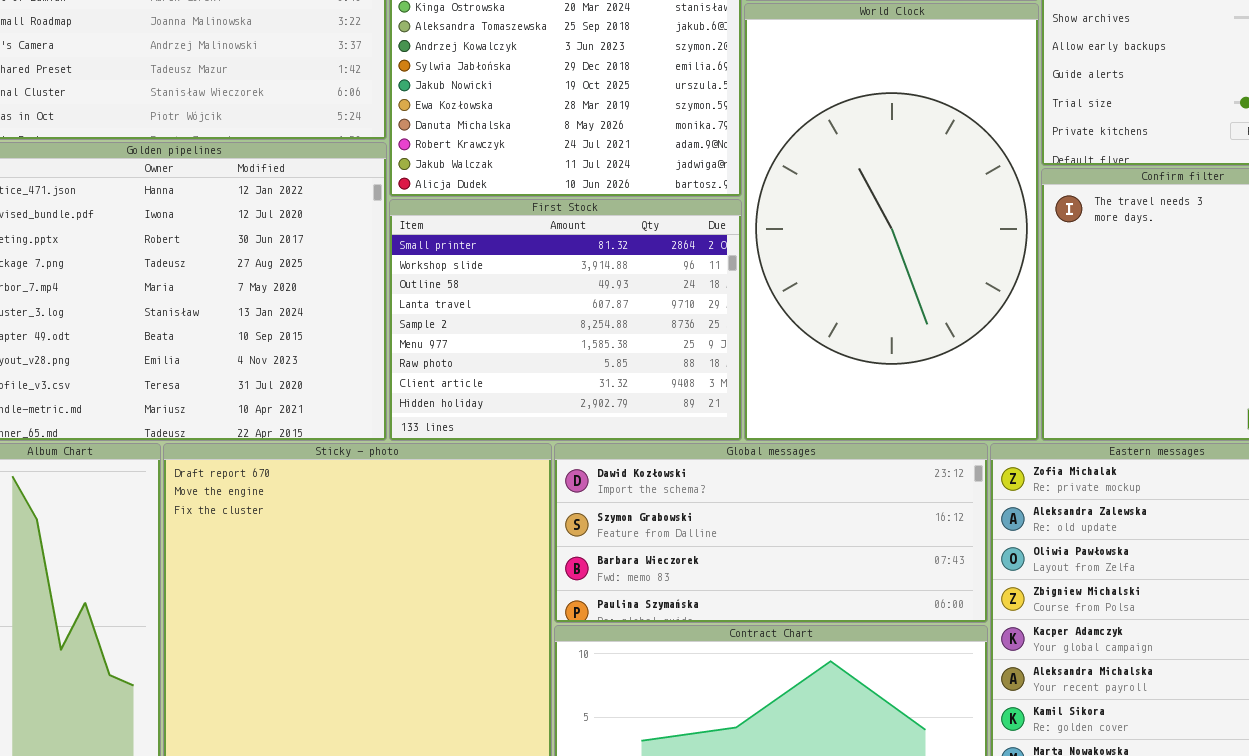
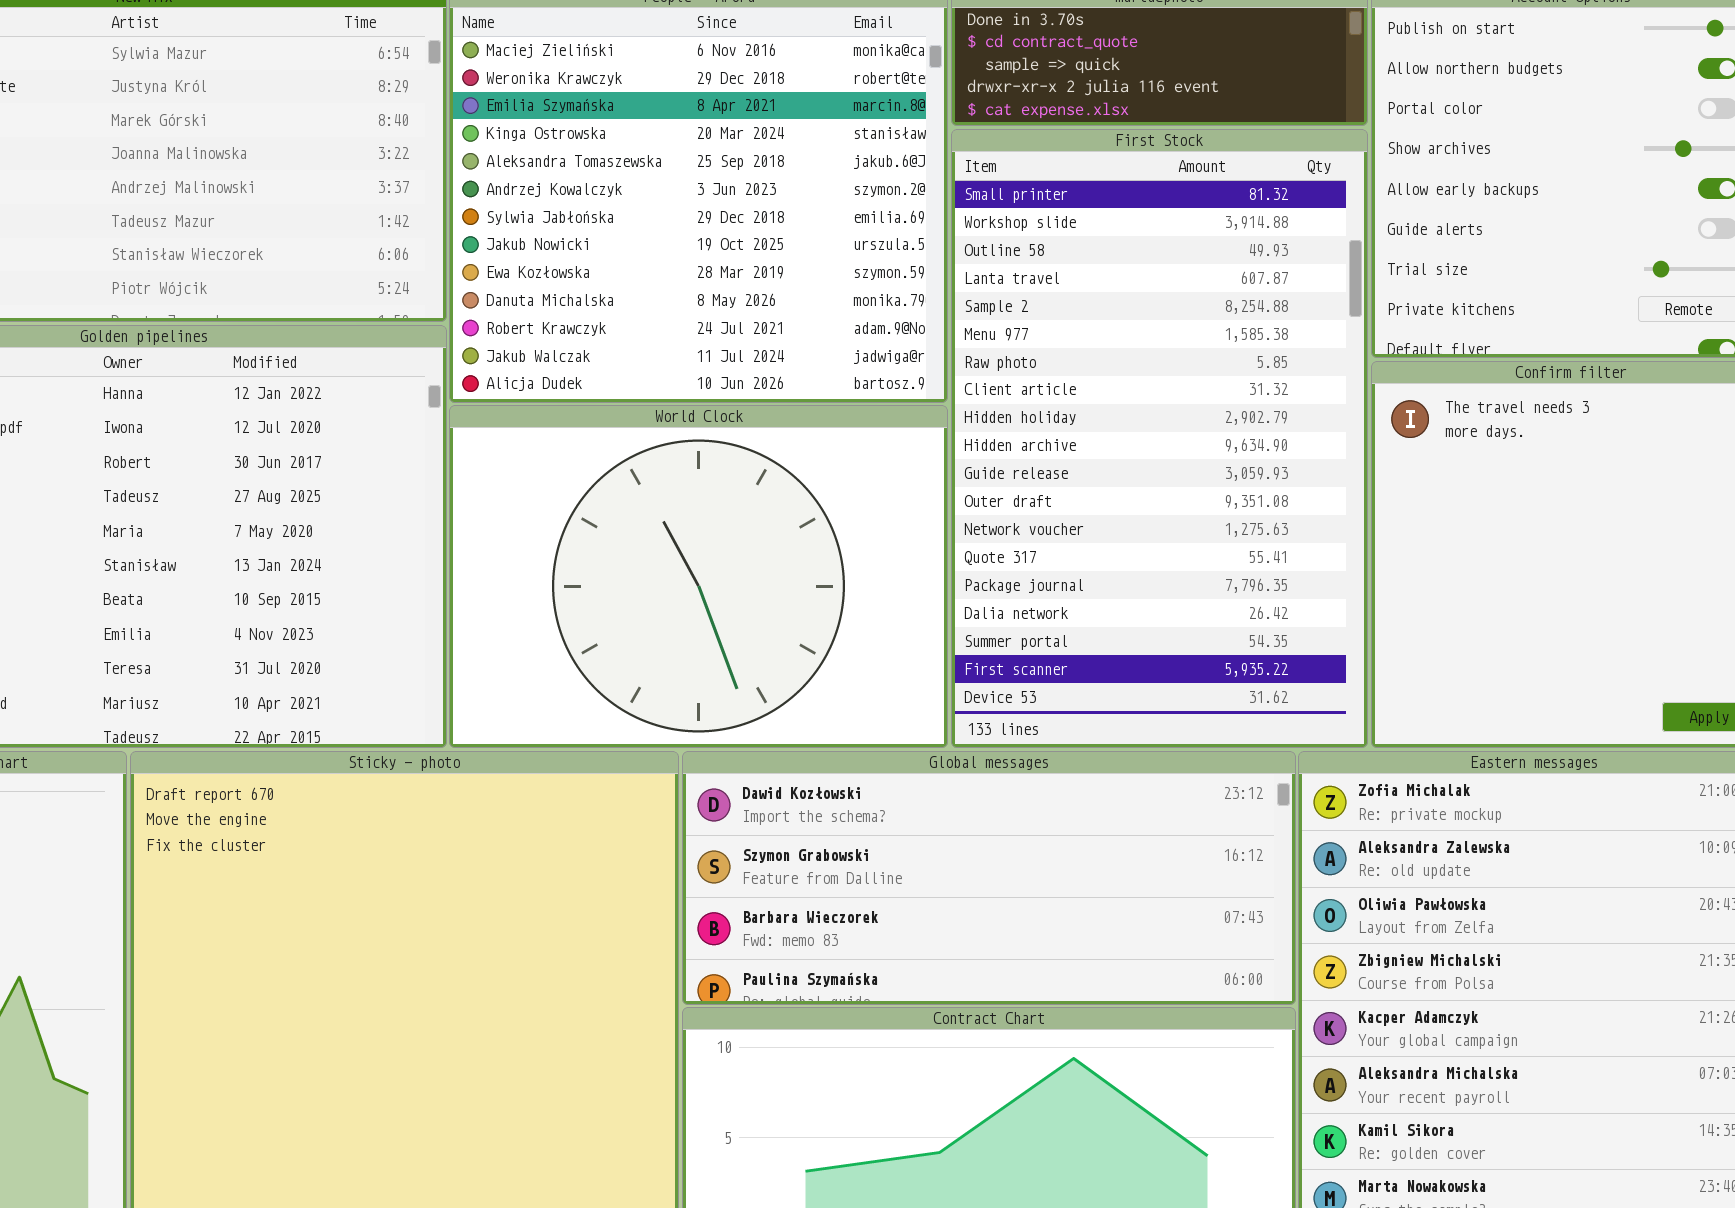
World Clock: [744,3,1039,441] -> [449,405,948,748], moved, resized
First Stock: [389,199,742,441] -> [951,129,1368,748], moved, resized

